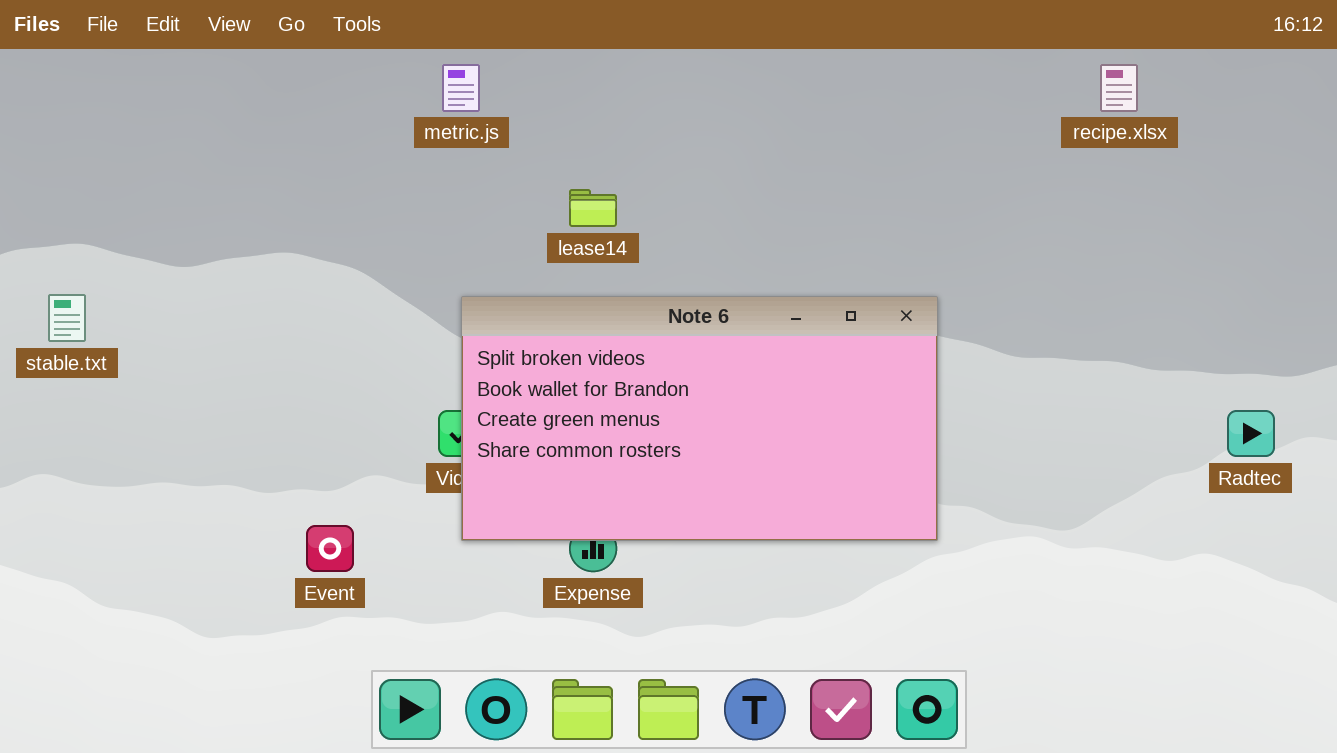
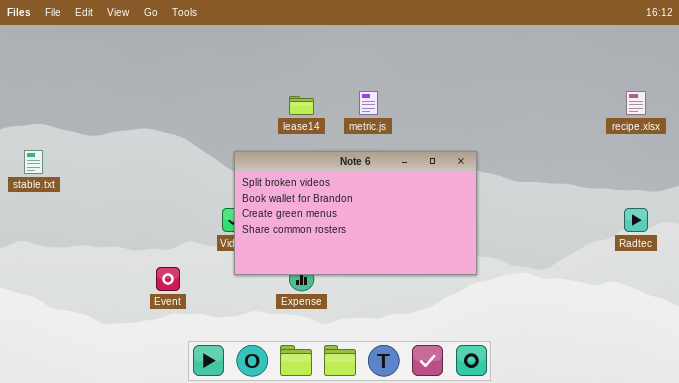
metric.js: [442,64,480,112] -> [359,91,378,115], moved
recipe.xlsx: [1100,64,1138,112] -> [626,91,646,115], moved

